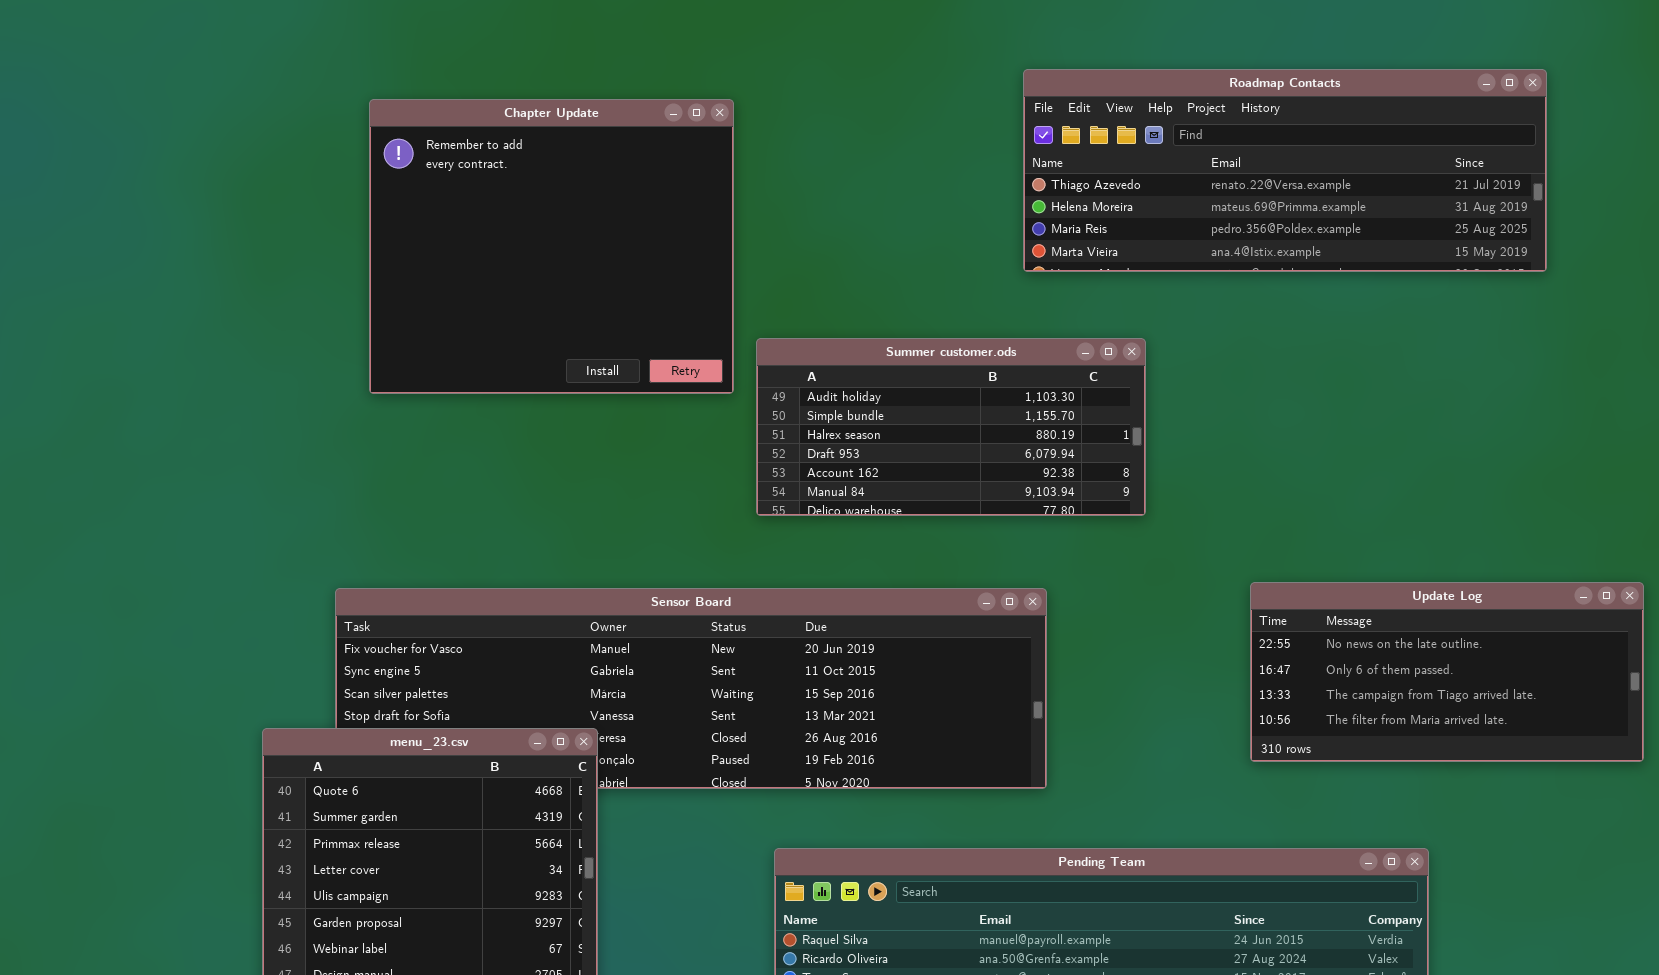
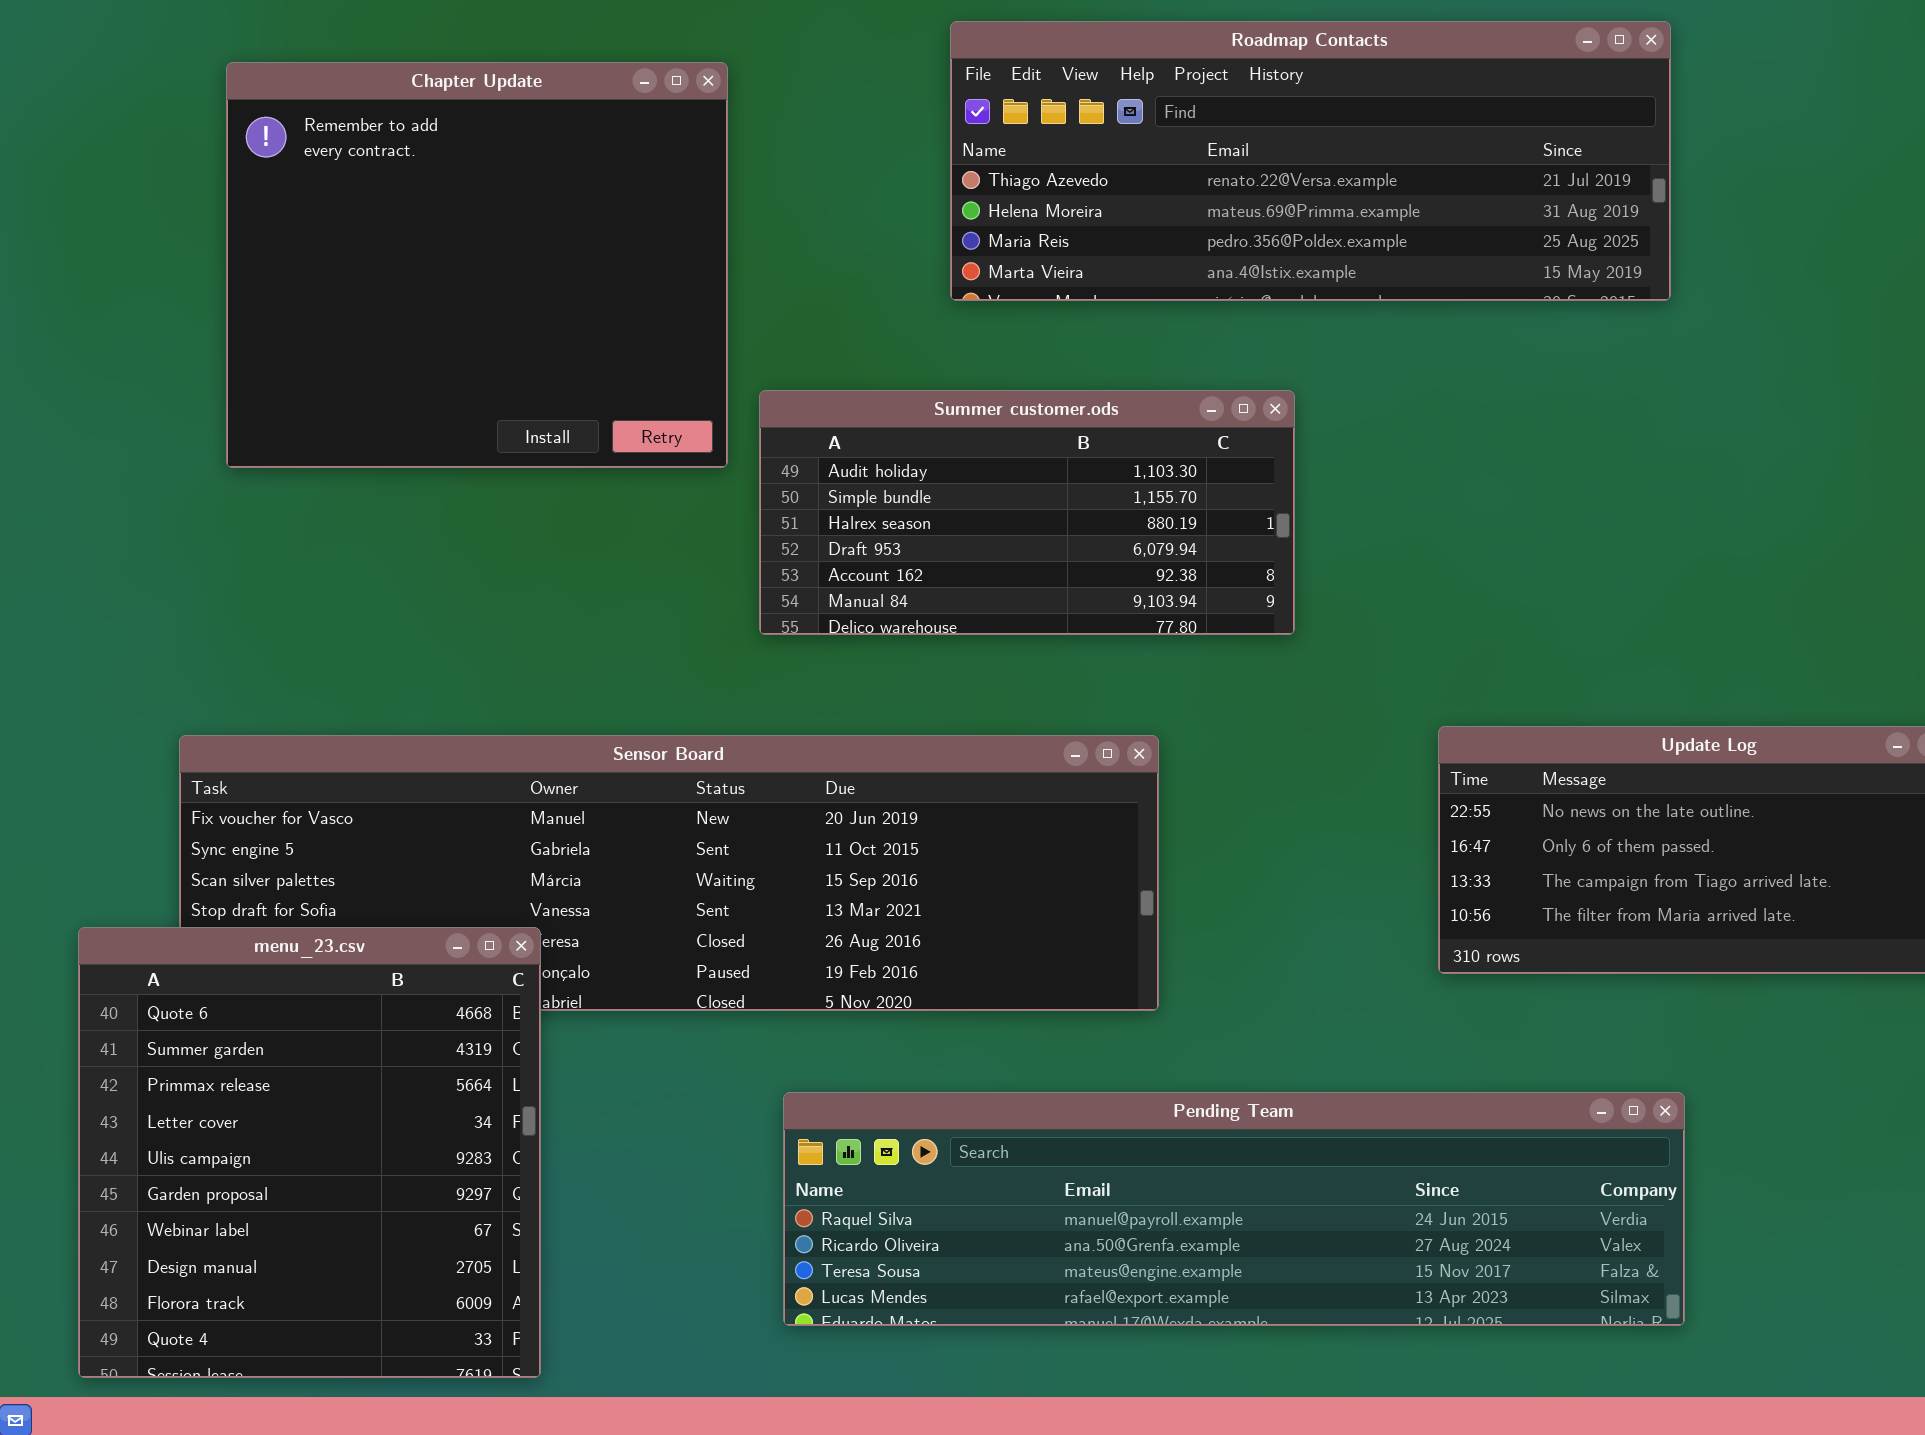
Roadmap Contacts: [1023,69,1547,272] -> [950,21,1671,301], moved

